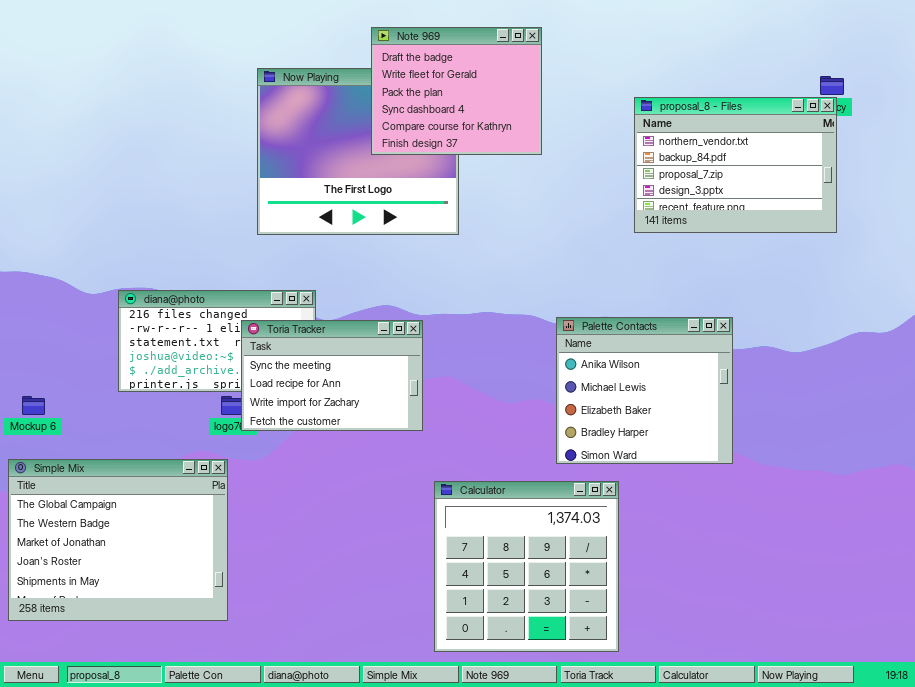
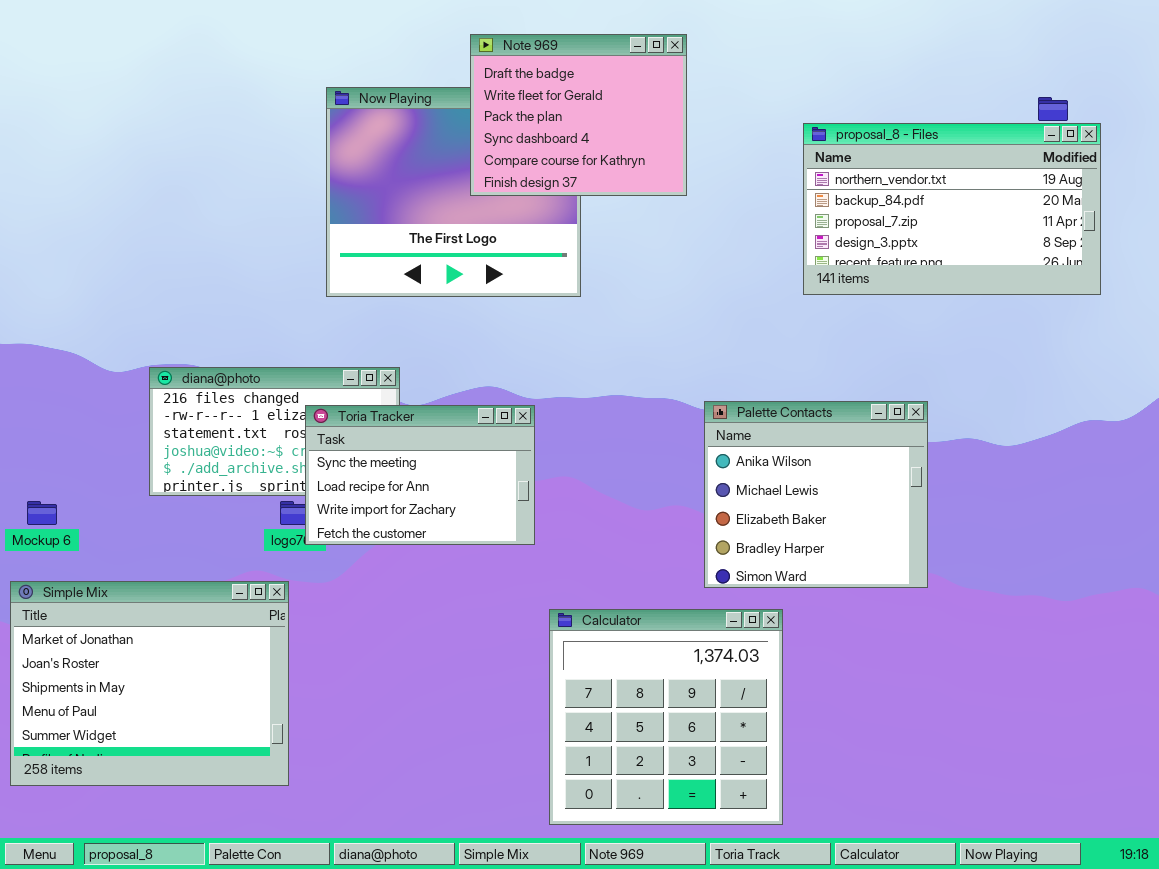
proposal_8 - Files: [634,97,837,233] -> [803,123,1101,295], resized
Simple Mix: [8,459,228,621] -> [10,581,289,786], scrolled down 2 rows

